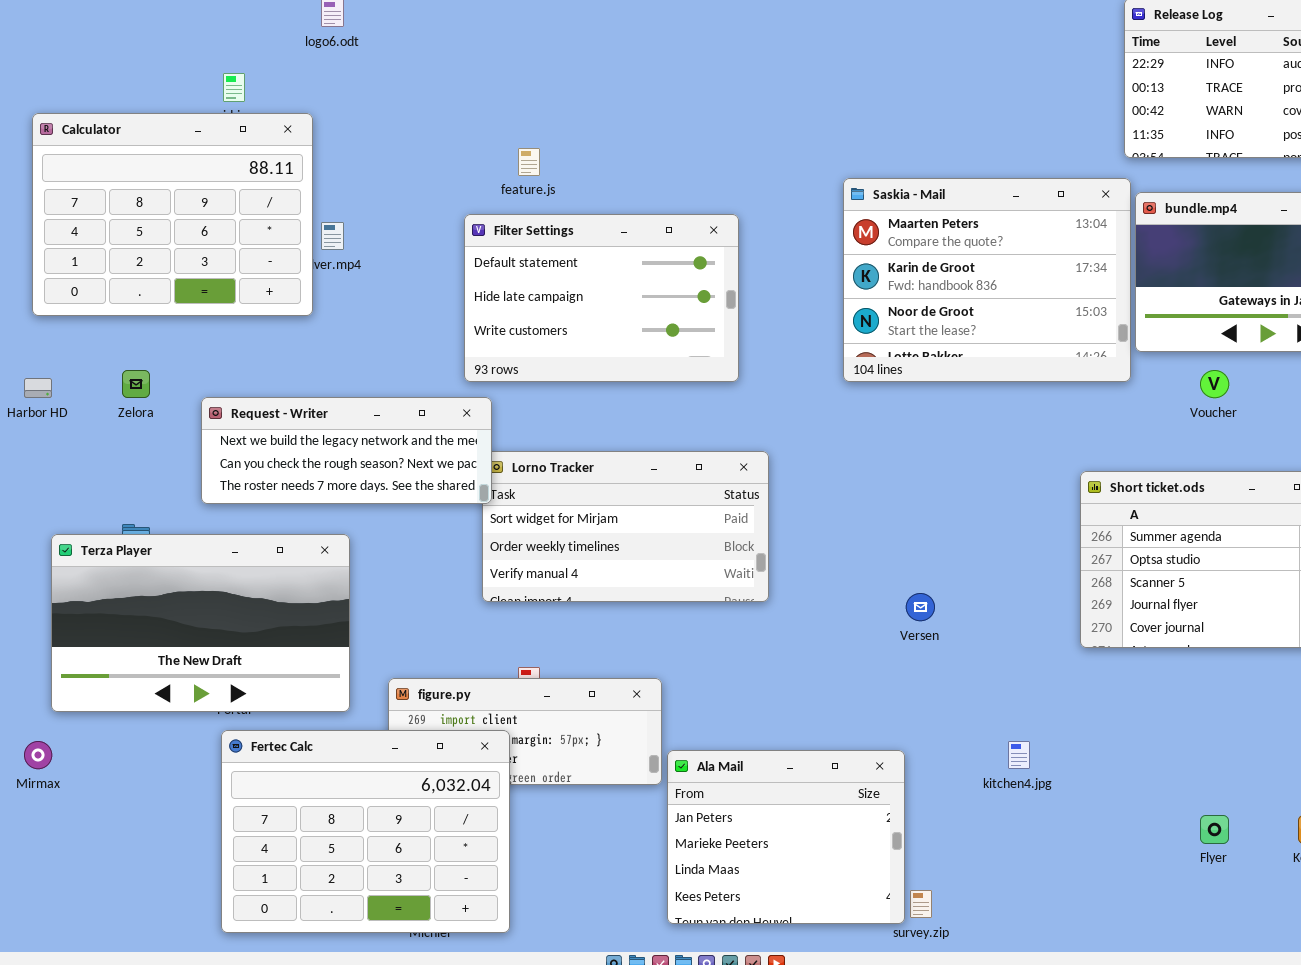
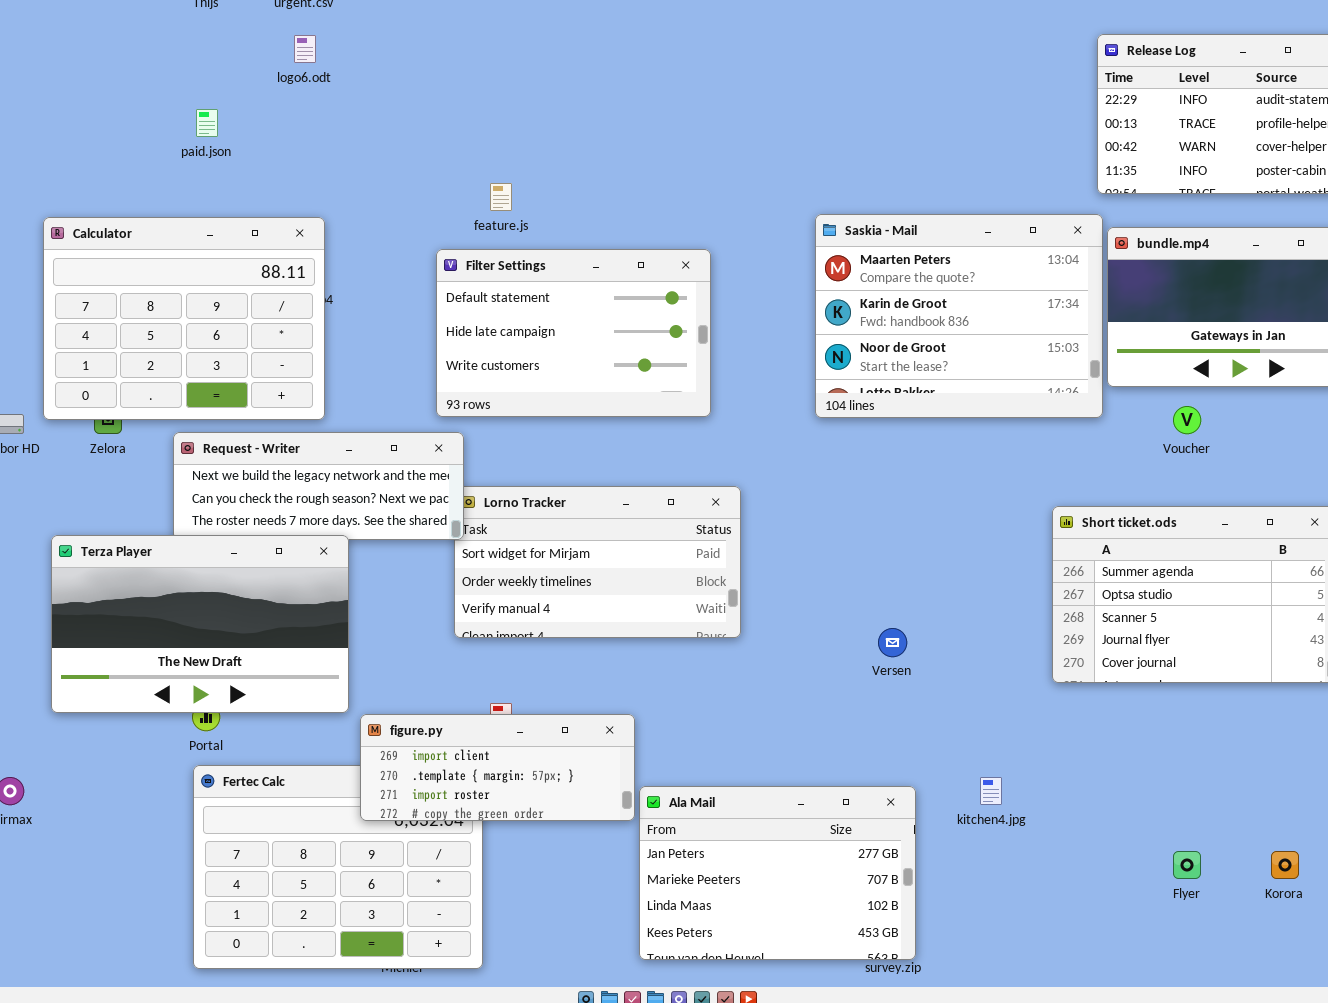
Calculator: [32,113,313,316] -> [43,217,325,420], moved
Terza Player: [51,534,350,712] -> [51,535,349,713], moved
figure.py: [388,678,662,785] -> [360,714,635,821], raised
Ala Mail: [667,750,905,924] -> [639,786,916,960], resized

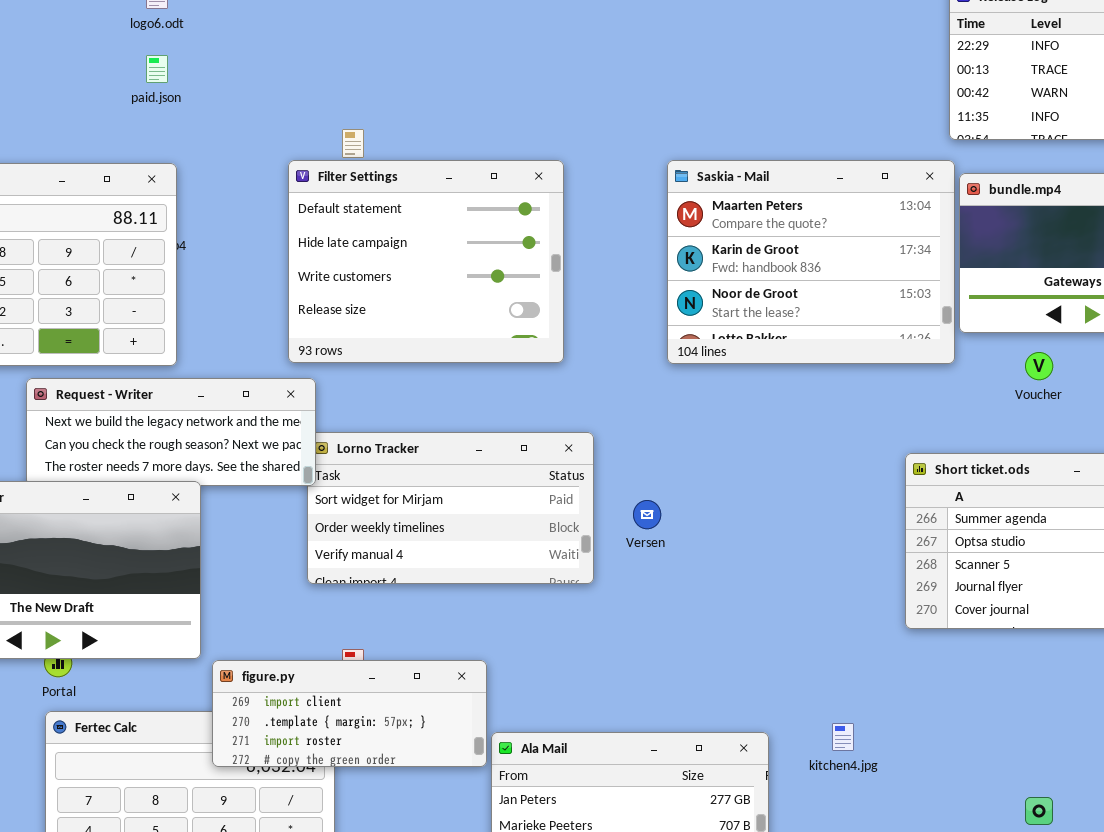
paid.json: [196,109,218,137] -> [146,55,168,83], moved
Filter Settings: [436,249,711,417] -> [288,160,564,363], resized
Versen: [878,628,907,657] -> [633,500,661,529], moved

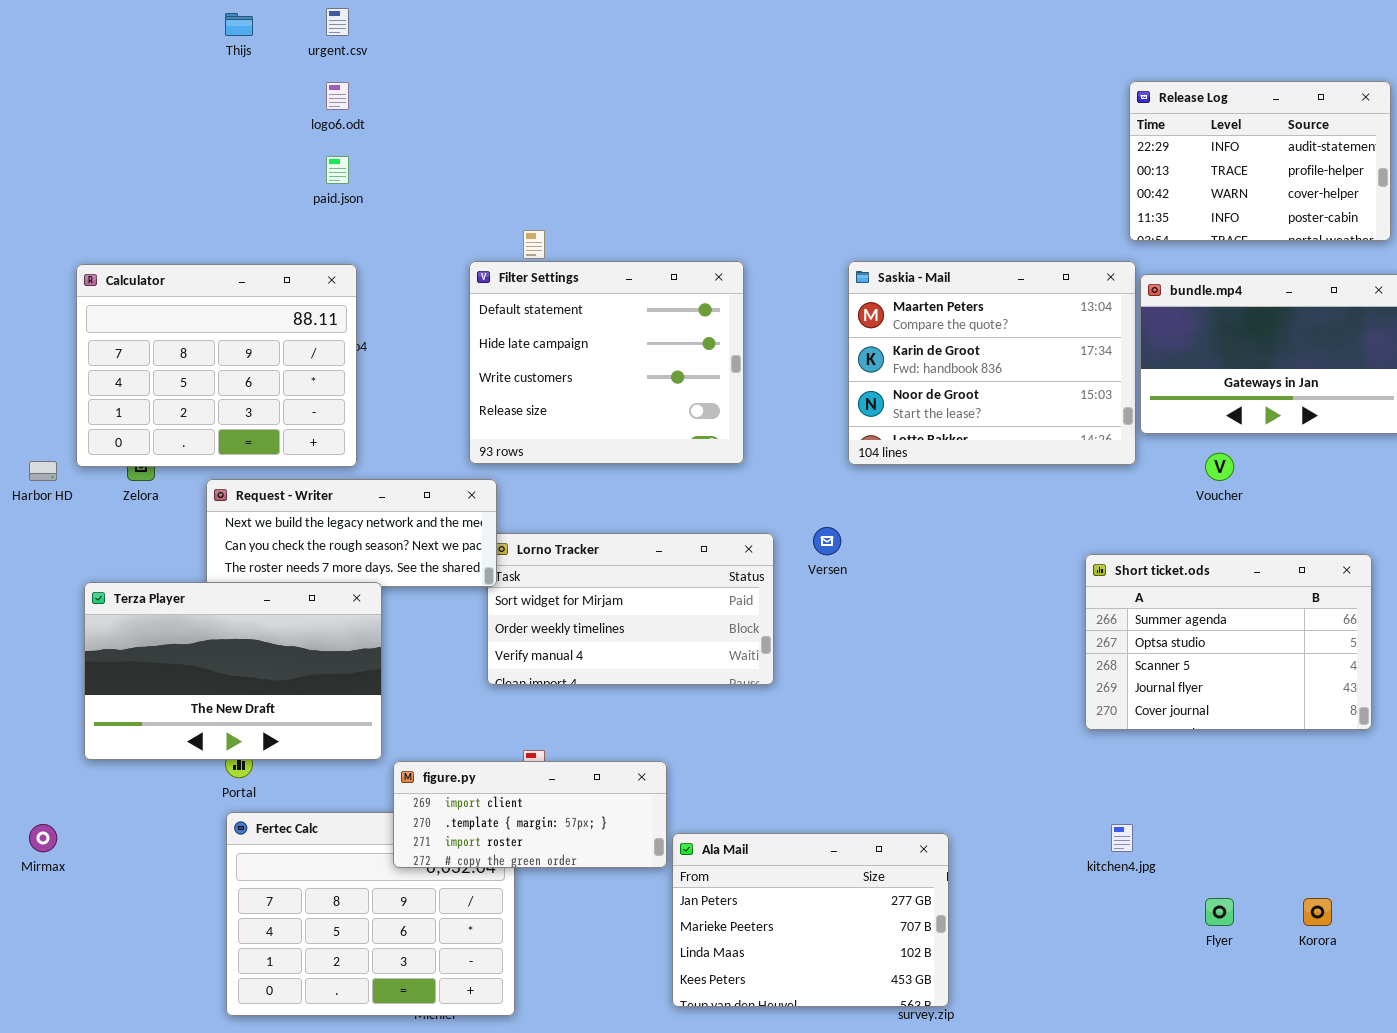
Versen: [633,500,661,529] -> [813,527,841,555], moved
kitchen4.jpg: [832,723,854,751] -> [1111,824,1133,852], moved

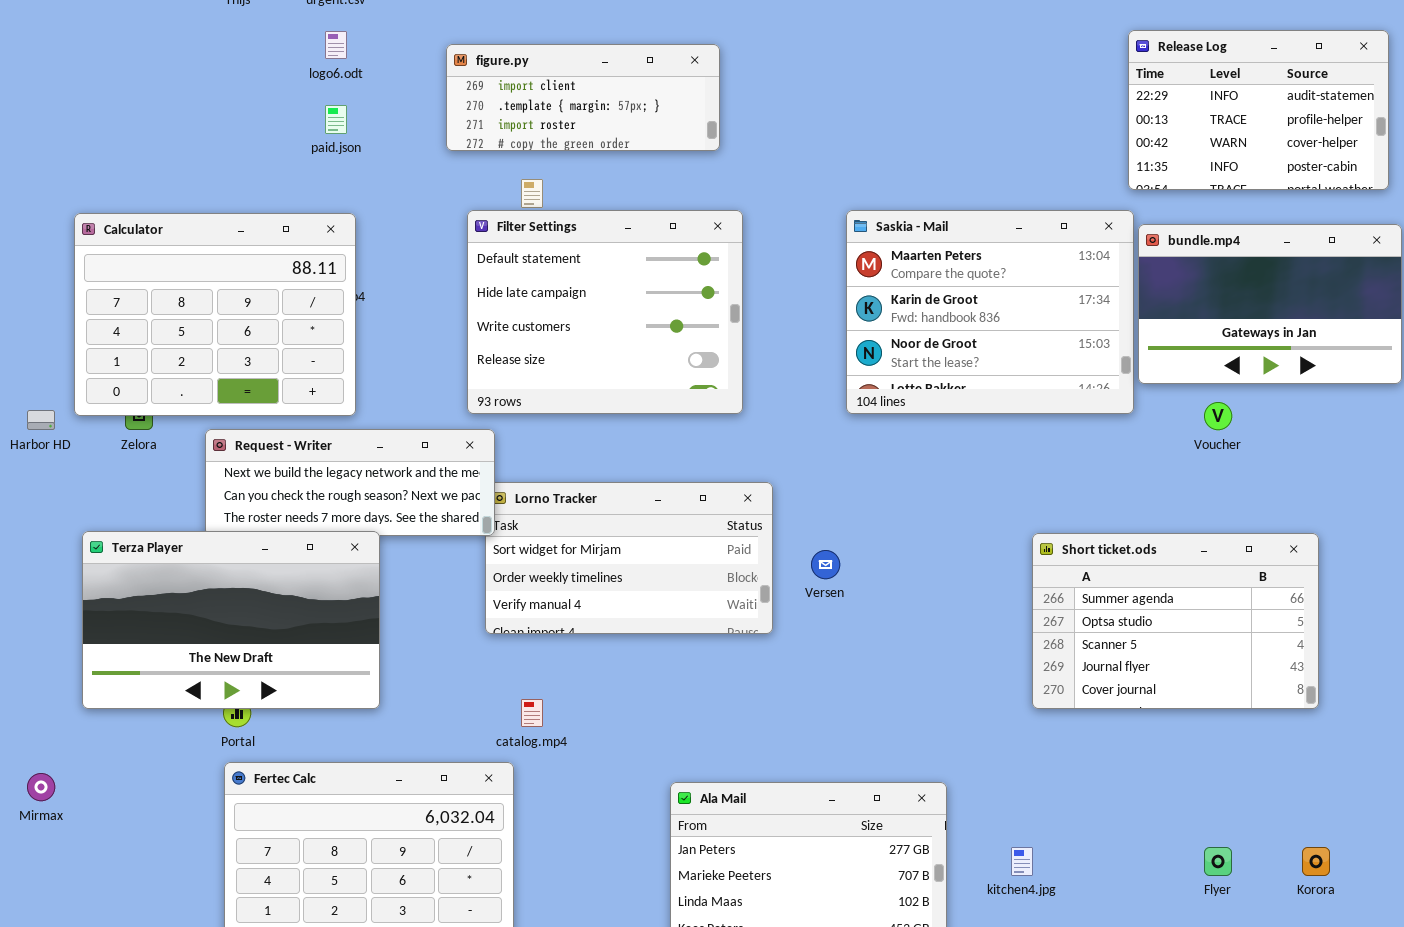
Versen: [813,527,841,555] -> [811,550,840,579], moved
Short ticket.ods: [1085,554,1372,730] -> [1032,533,1319,709], moved
figure.py: [393,761,667,868] -> [446,44,720,151], moved
kitchen4.jpg: [1111,824,1133,852] -> [1011,847,1033,876], moved

